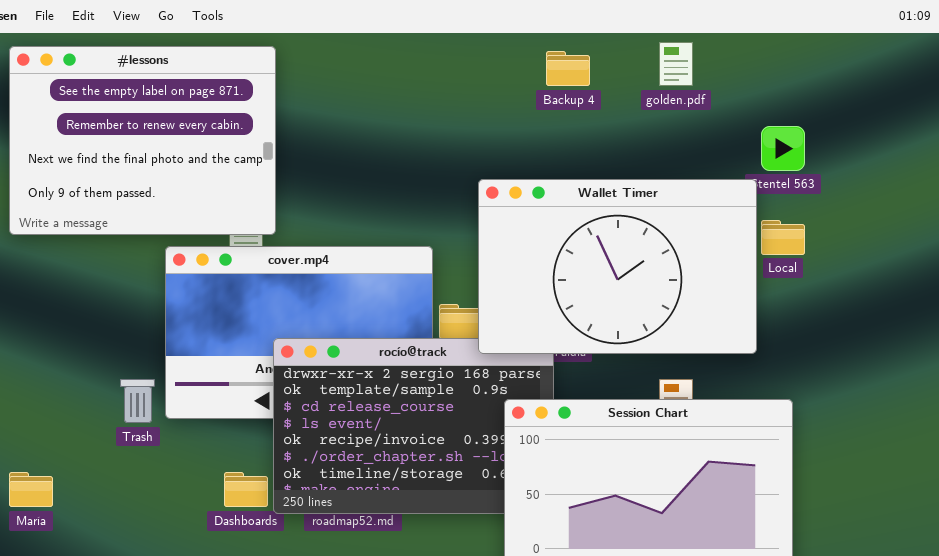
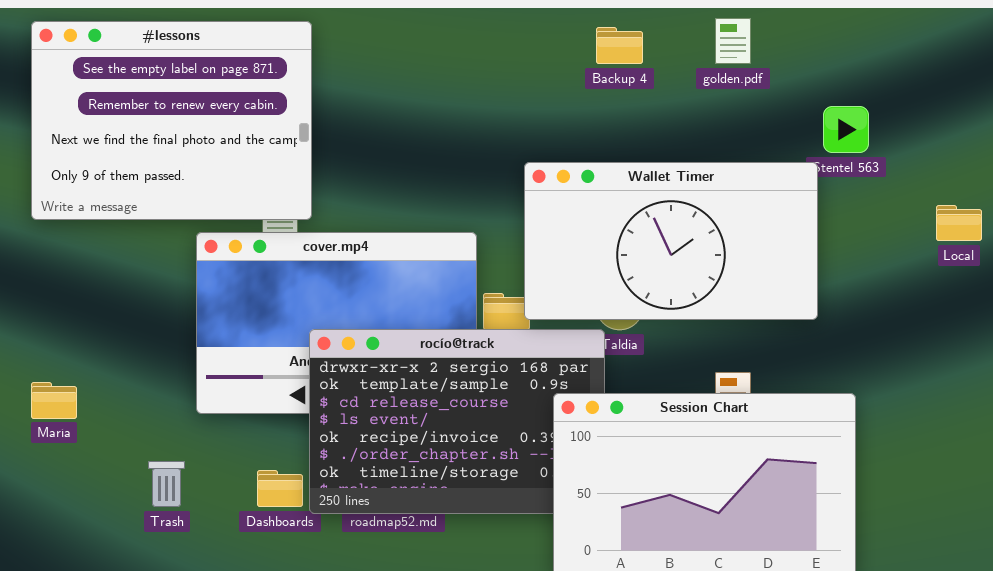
Wallet Timer: [478,179,757,354] -> [524,162,818,320], resized
Local: [761,220,805,255] -> [936,205,982,241], moved
Trash: [120,379,155,423] -> [148,461,185,507], moved
María: [9,472,53,507] -> [31,382,77,419], moved

